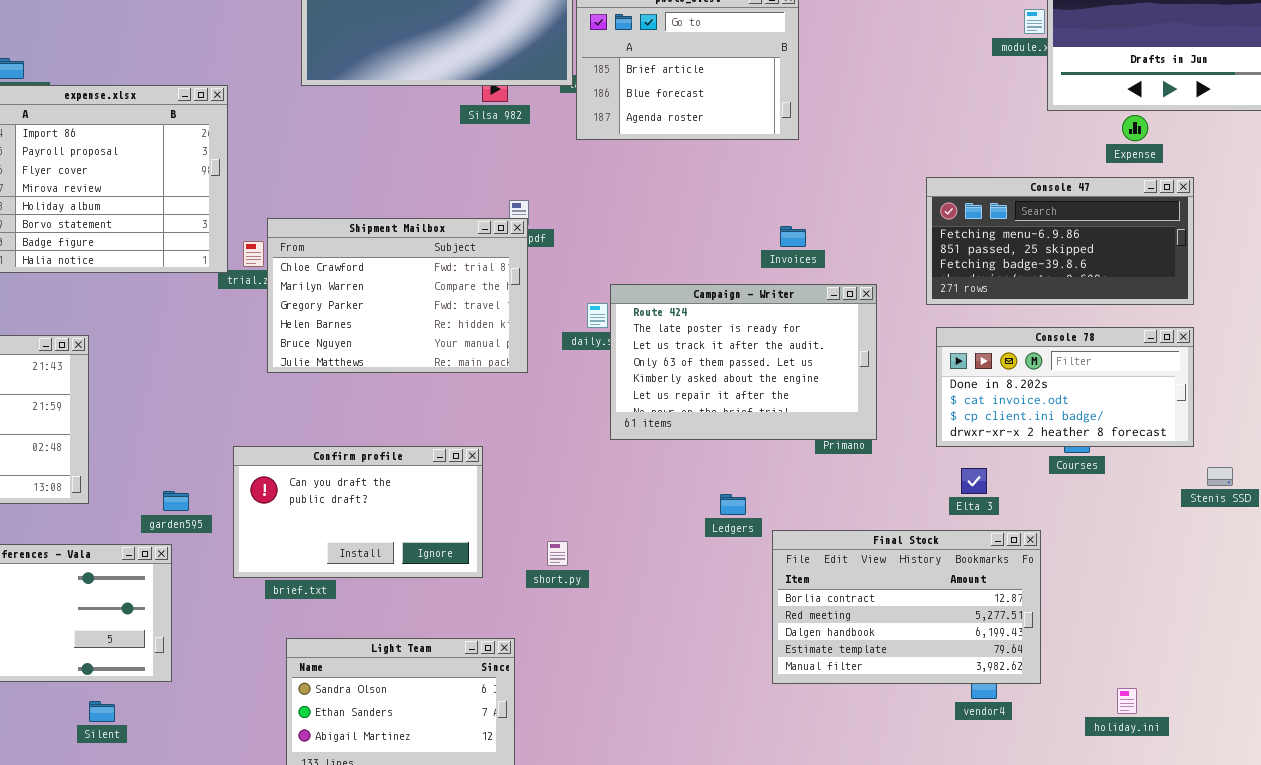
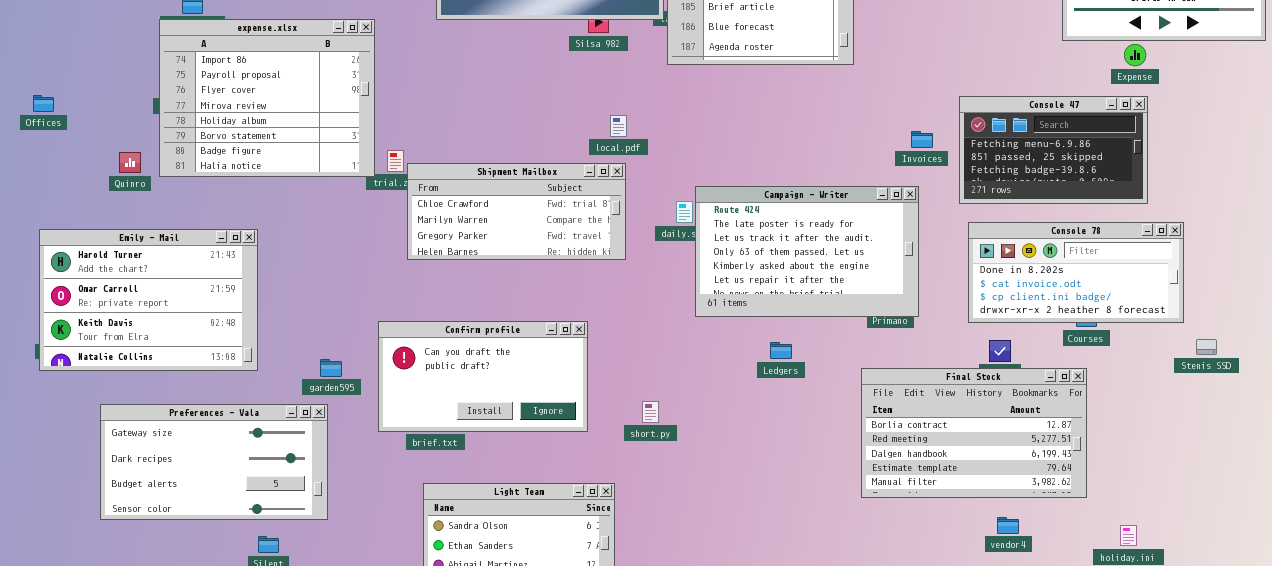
Console 47: [926,177,1194,305] -> [959,96,1148,204], resized
Shipment Mailbox: [267,218,528,373] -> [407,163,626,260], resized
Invoices: [780,226,806,247] -> [911,131,933,148], moved
Ledgers: [720,494,746,515] -> [770,342,792,359], moved
Final Stock: [772,530,1041,684] -> [861,368,1087,498], moved

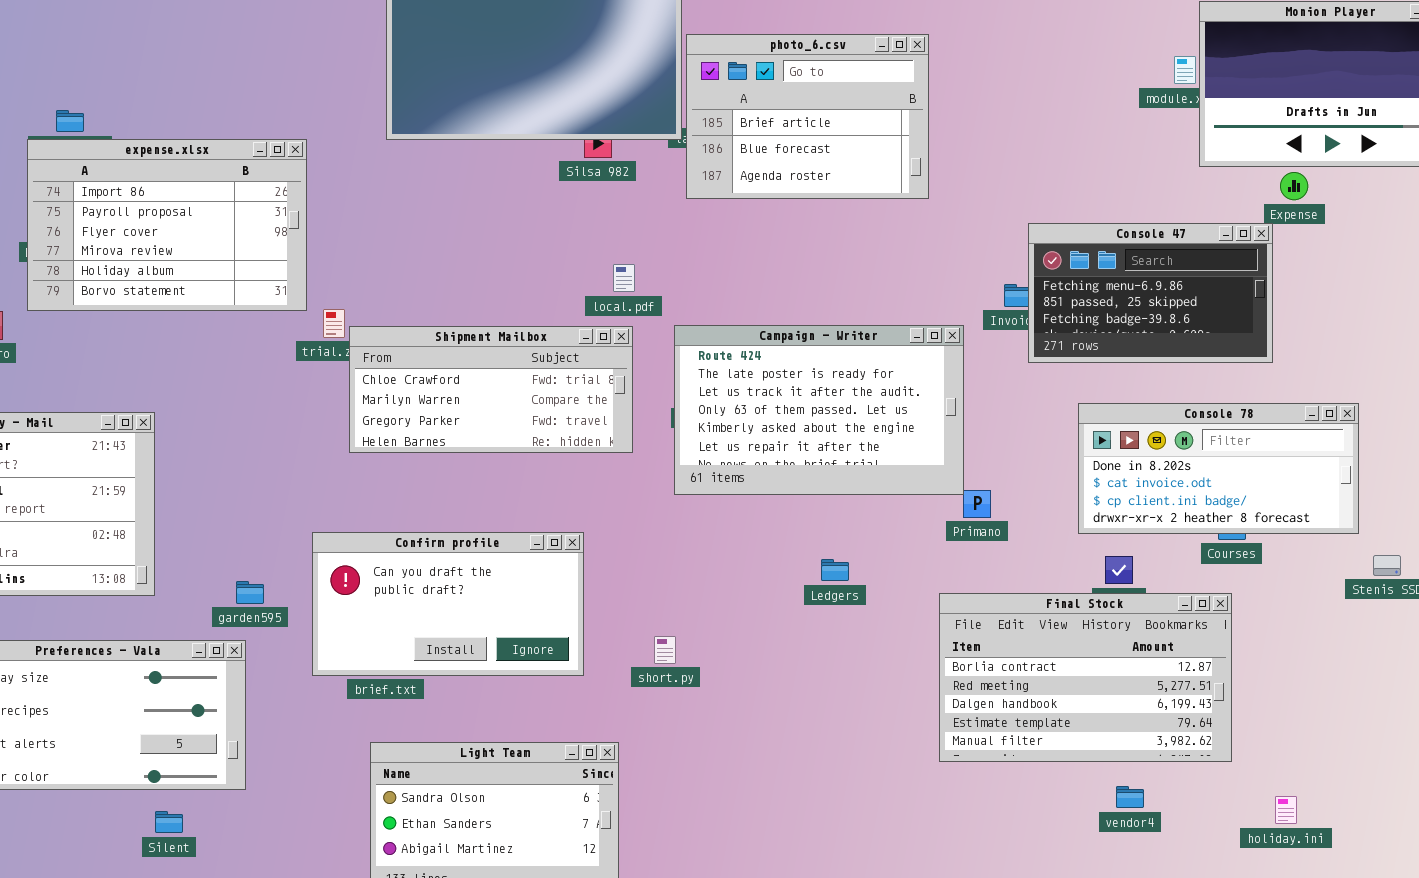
expense.xlsx: [159,19,375,177] -> [27,139,307,311], resized
Console 47: [959,96,1148,204] -> [1028,223,1273,363], moved
Campaign - Writer: [695,186,919,317] -> [674,325,964,495], moved

